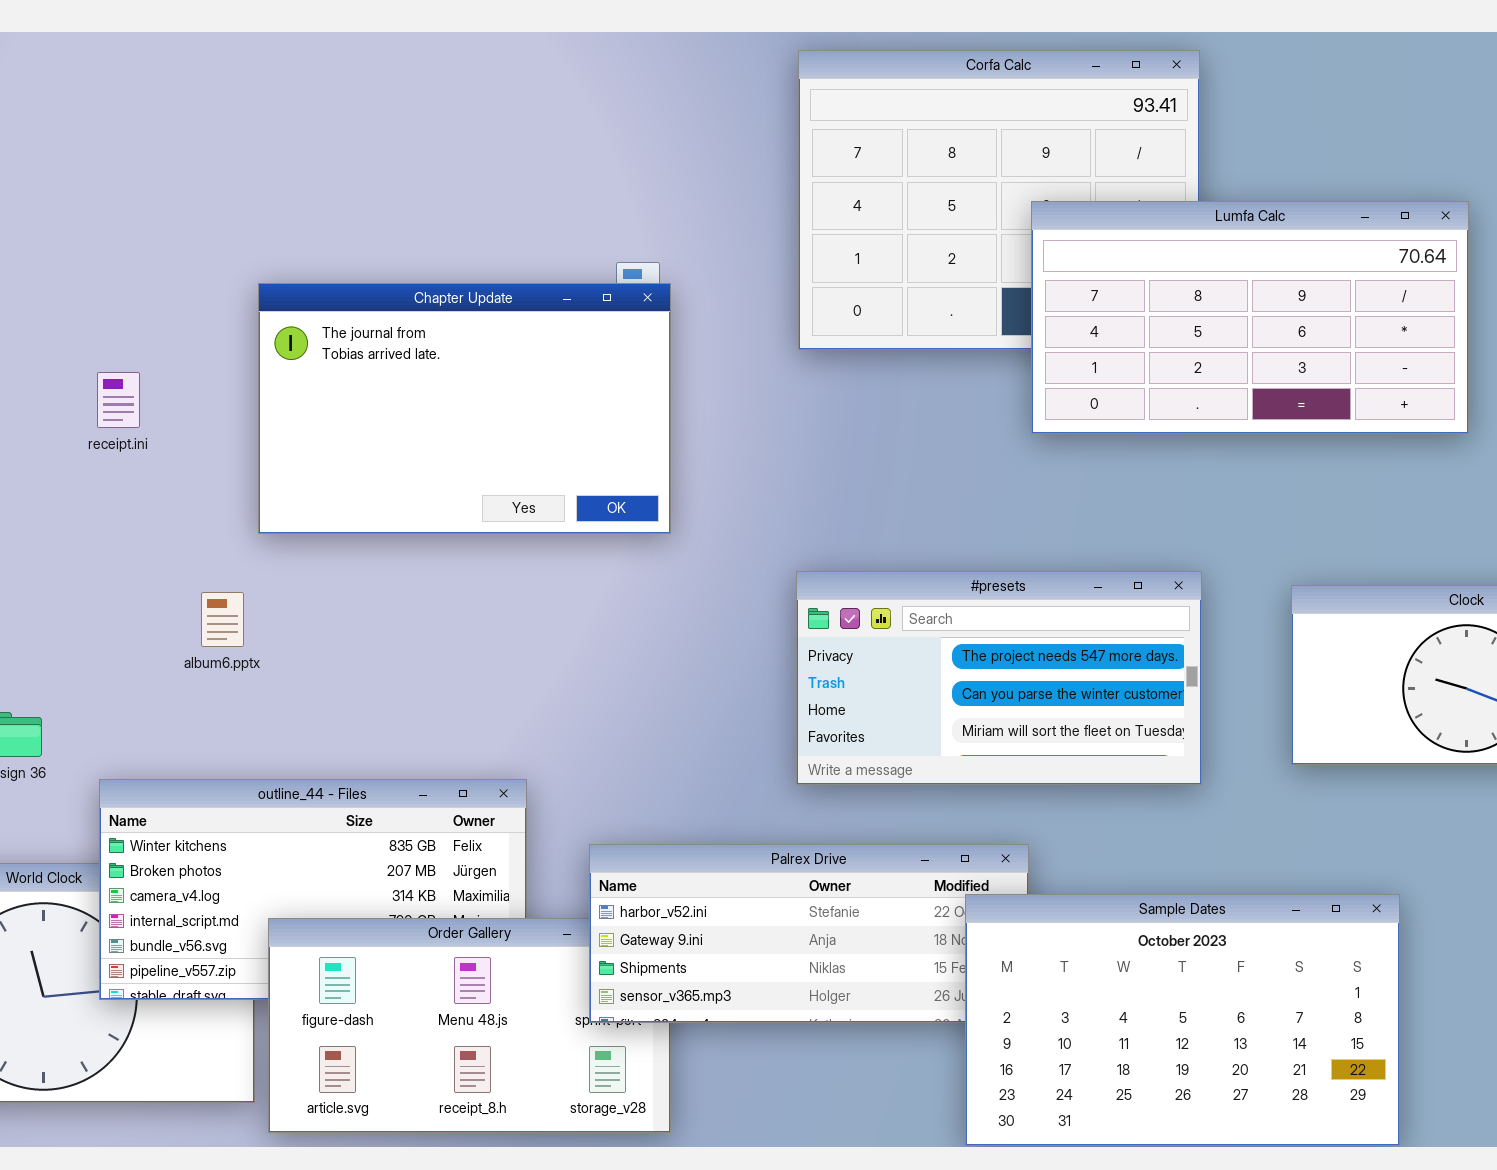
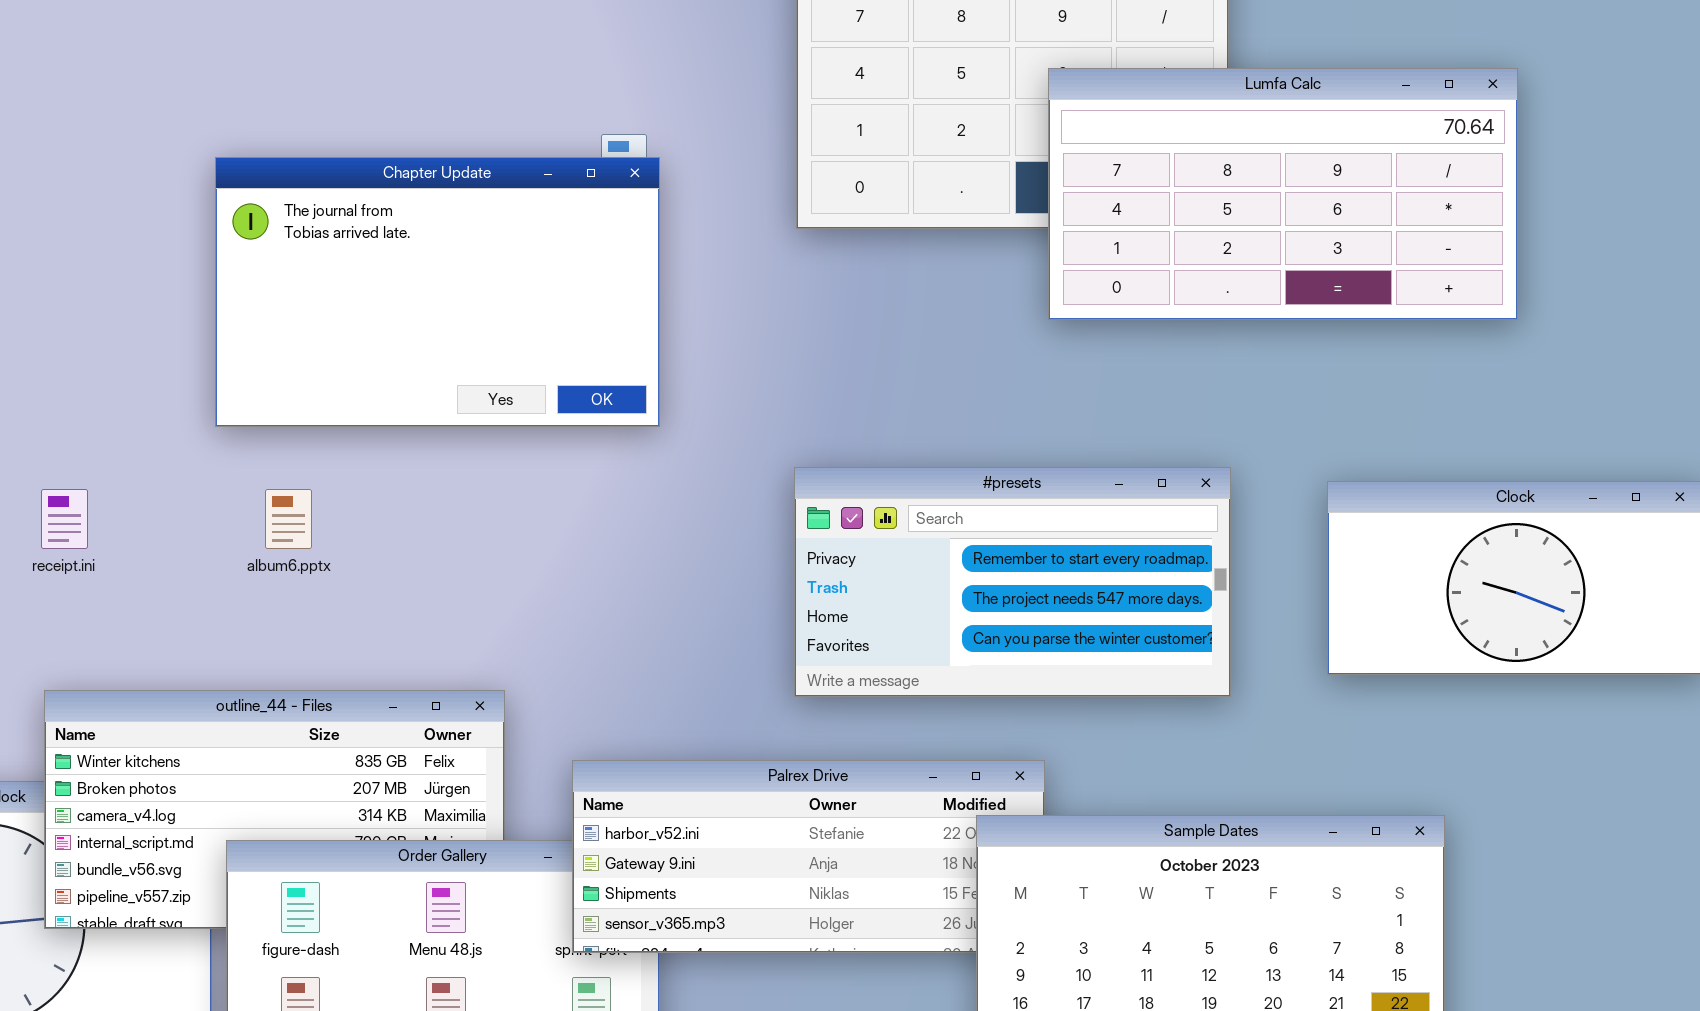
receipt.ini: [97,372,140,428] -> [41,489,88,549], moved
#presets: [796,571,1202,785] -> [794,467,1231,697], scrolled up 1 row
album6.pptx: [201,592,244,647] -> [265,489,312,549], moved

